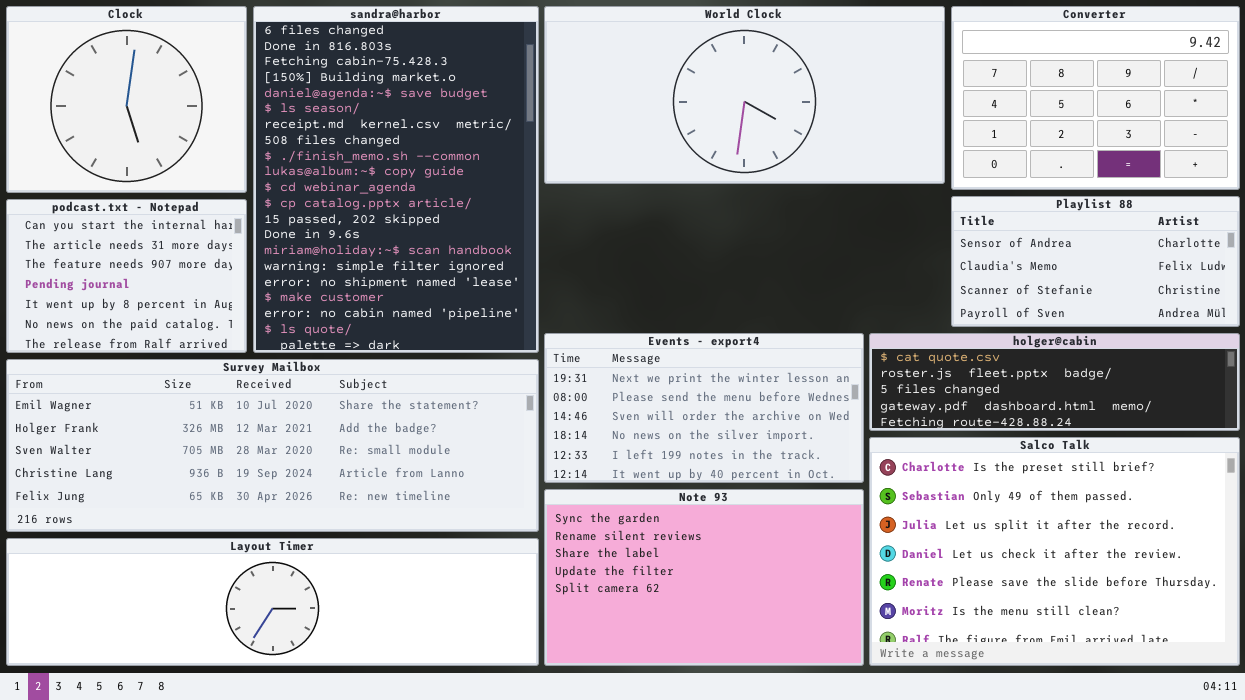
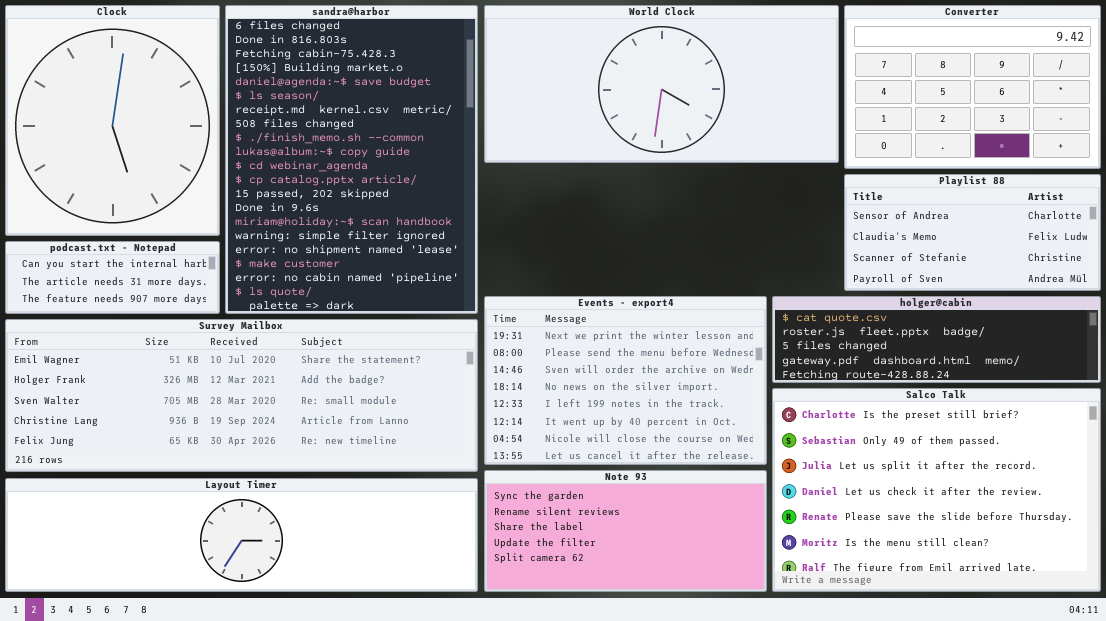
Clock: [6,6,247,193] -> [5,5,220,236], resized
podcast.txt - Notepad: [6,199,247,353] -> [5,241,220,314], resized
Events - export4: [544,333,864,483] -> [484,296,767,465], resized
Note 93: [544,489,864,666] -> [484,470,767,592], resized

